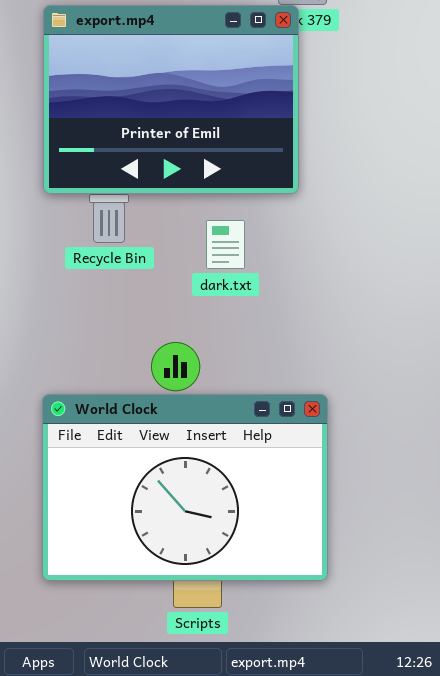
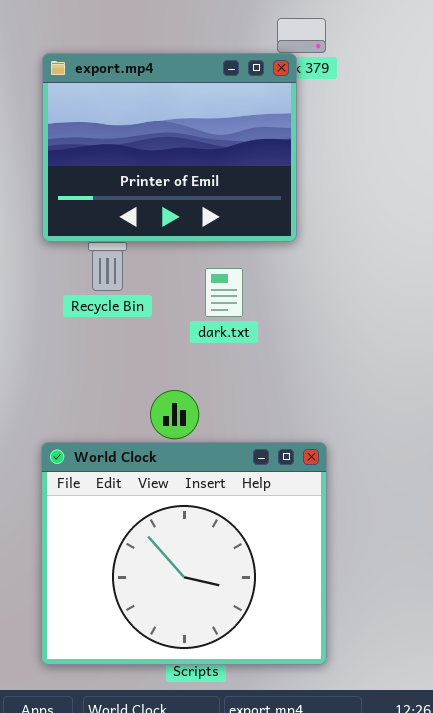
World Clock: [42,394,328,581] -> [41,442,327,665], resized

